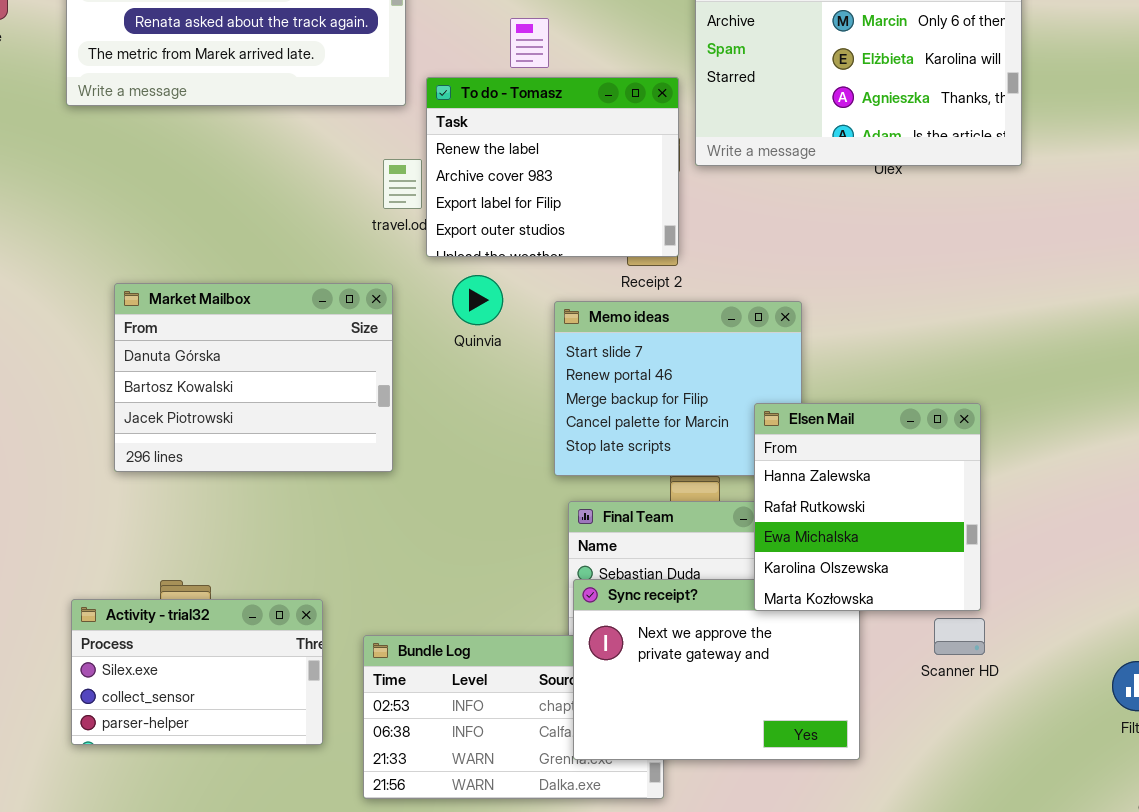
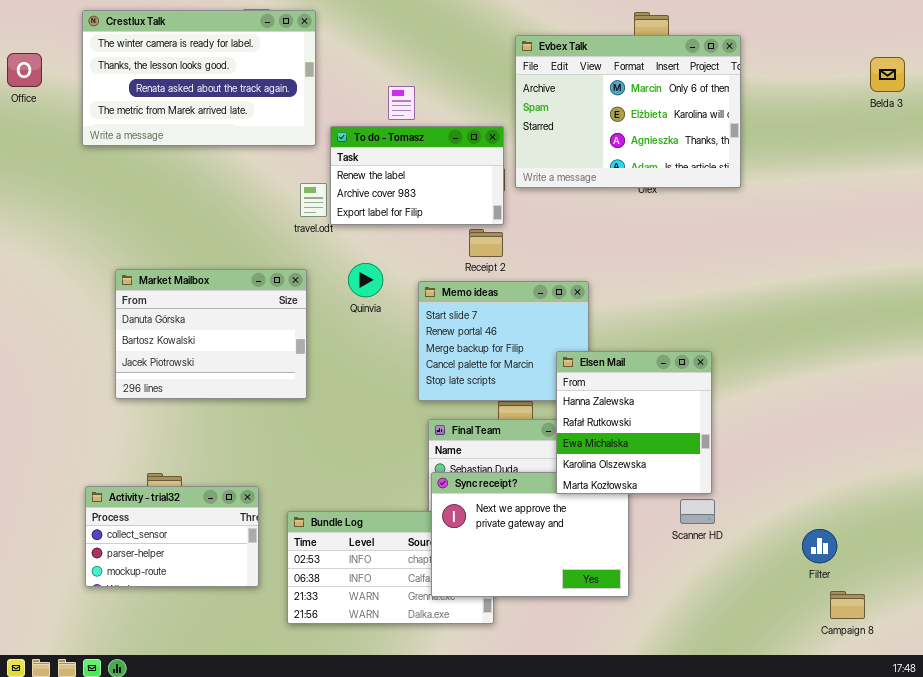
To do - Tomasz: [426,77,679,257] -> [330,126,504,225], resized
Activity - trial32: [71,599,323,745] -> [85,486,259,587], scrolled down 1 row

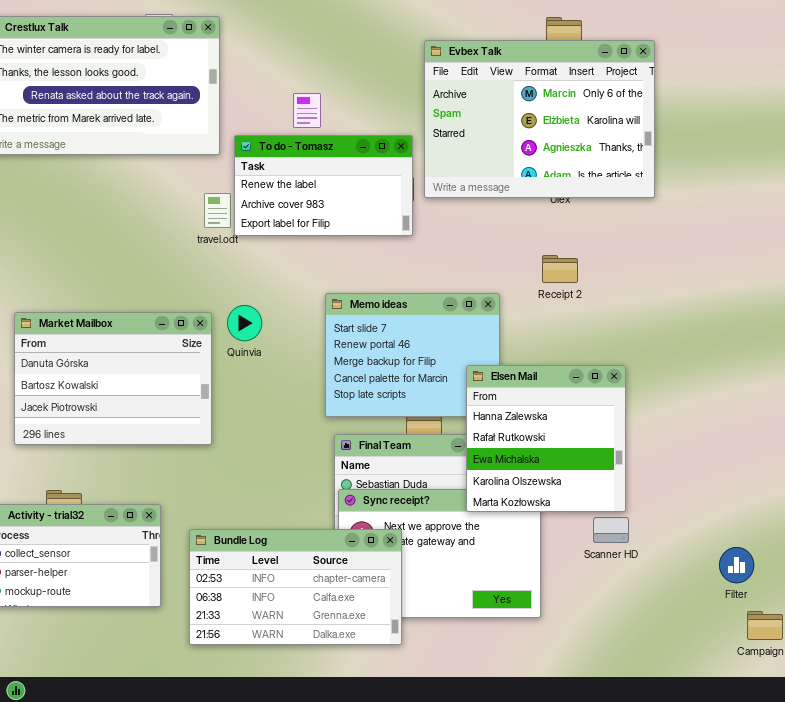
Receipt 2: [469,229,503,257] -> [542,255,578,283], moved
Quinvia: [348,263,383,297] -> [227,305,262,341], moved
Market Mailbox: [115,269,307,399] -> [14,312,212,445], moved
Bundle Log: [287,511,494,624] -> [189,529,402,645], raised

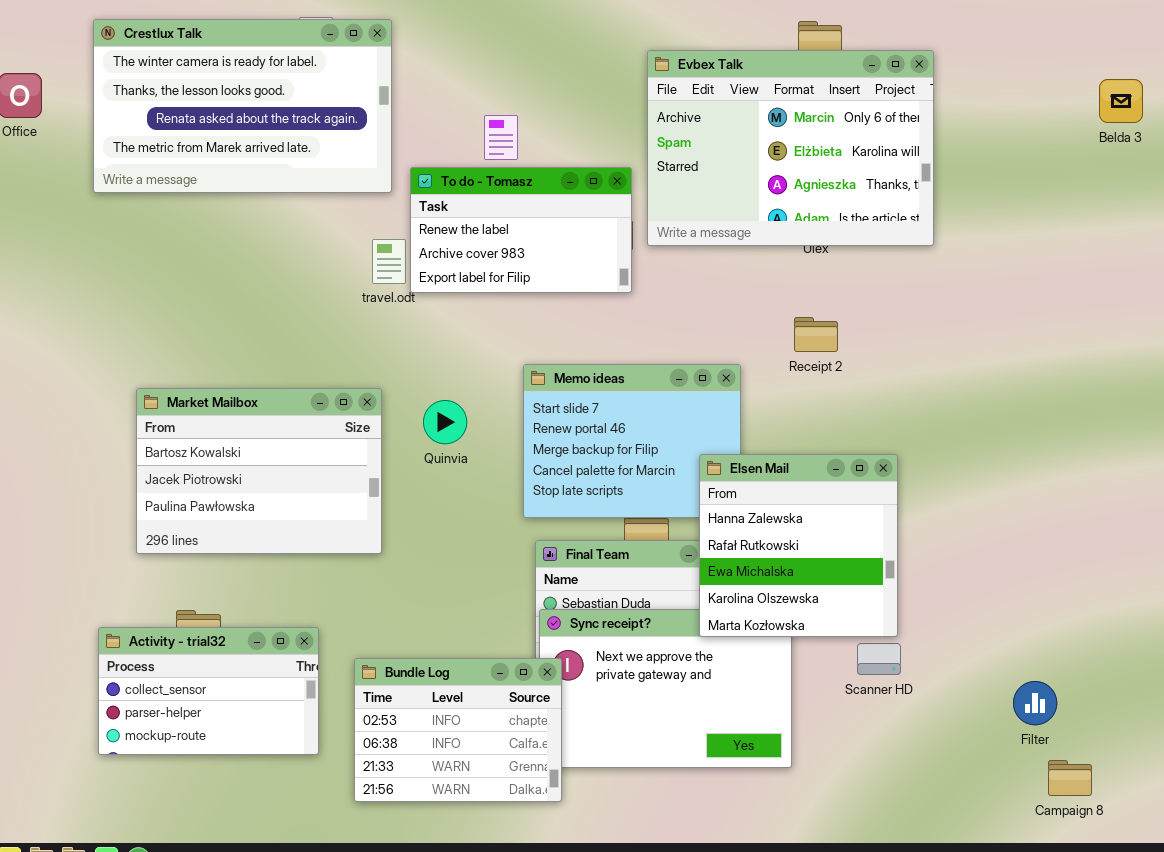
Quinvia: [227,305,262,341] -> [423,400,467,444], moved
Market Mailbox: [14,312,212,445] -> [136,388,382,554], scrolled down 1 row
Bundle Log: [189,529,402,645] -> [354,658,562,802], resized

